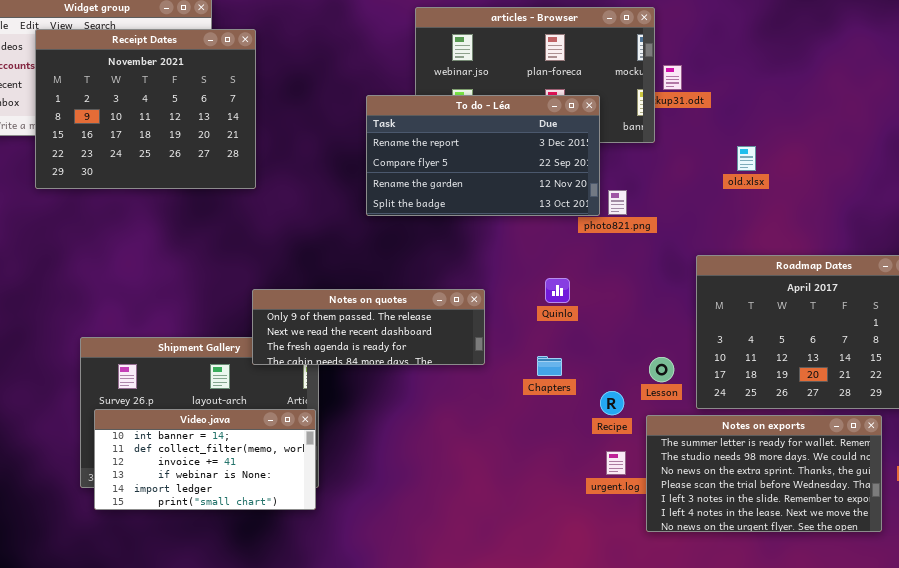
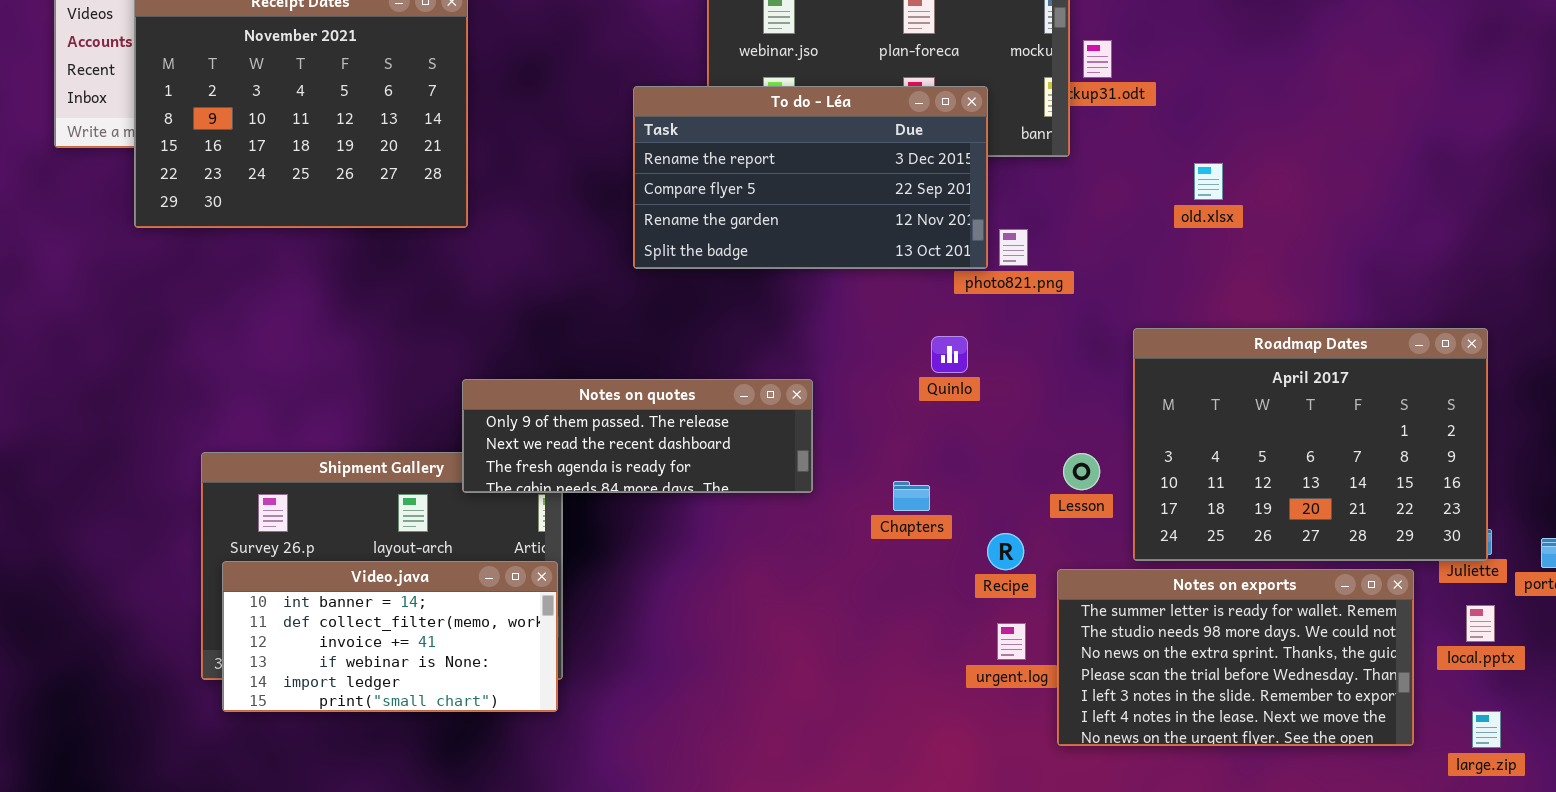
Quinlo: [545,278,570,303] -> [931,336,968,373], moved
Lesson: [649,357,674,382] -> [1063,453,1100,490], moved

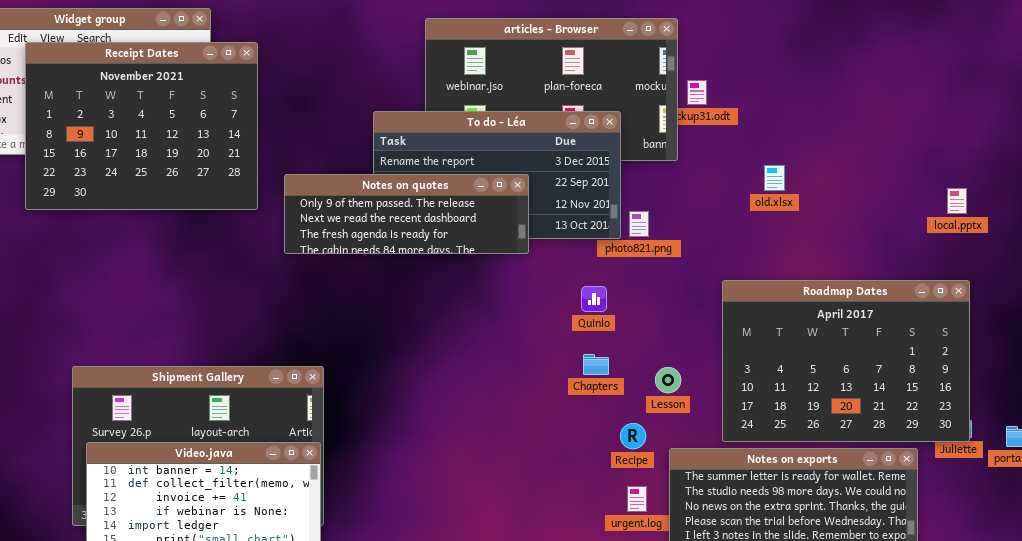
Notes on quotes: [462,379,813,493] -> [284,174,529,254], moved
Lesson: [1063,453,1100,490] -> [655,367,681,393], moved
Chapters: [893,481,930,511] -> [583,354,609,375], moved
local.pptx: [1466,605,1495,642] -> [947,188,967,214], moved

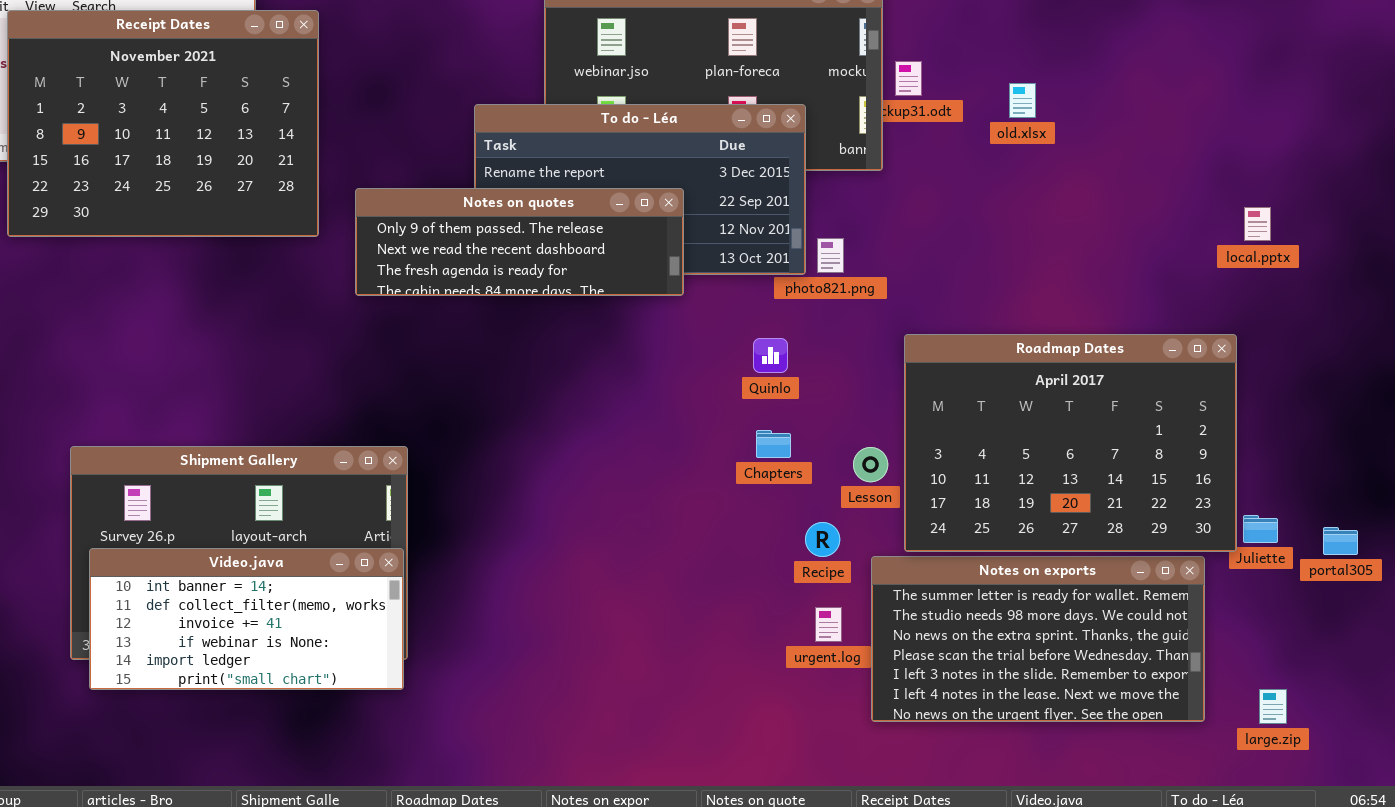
old.xlsx: [764,165,785,191] -> [1009,83,1036,118], moved
Roadmap Dates: [722,280,970,442] -> [904,334,1237,552], moved

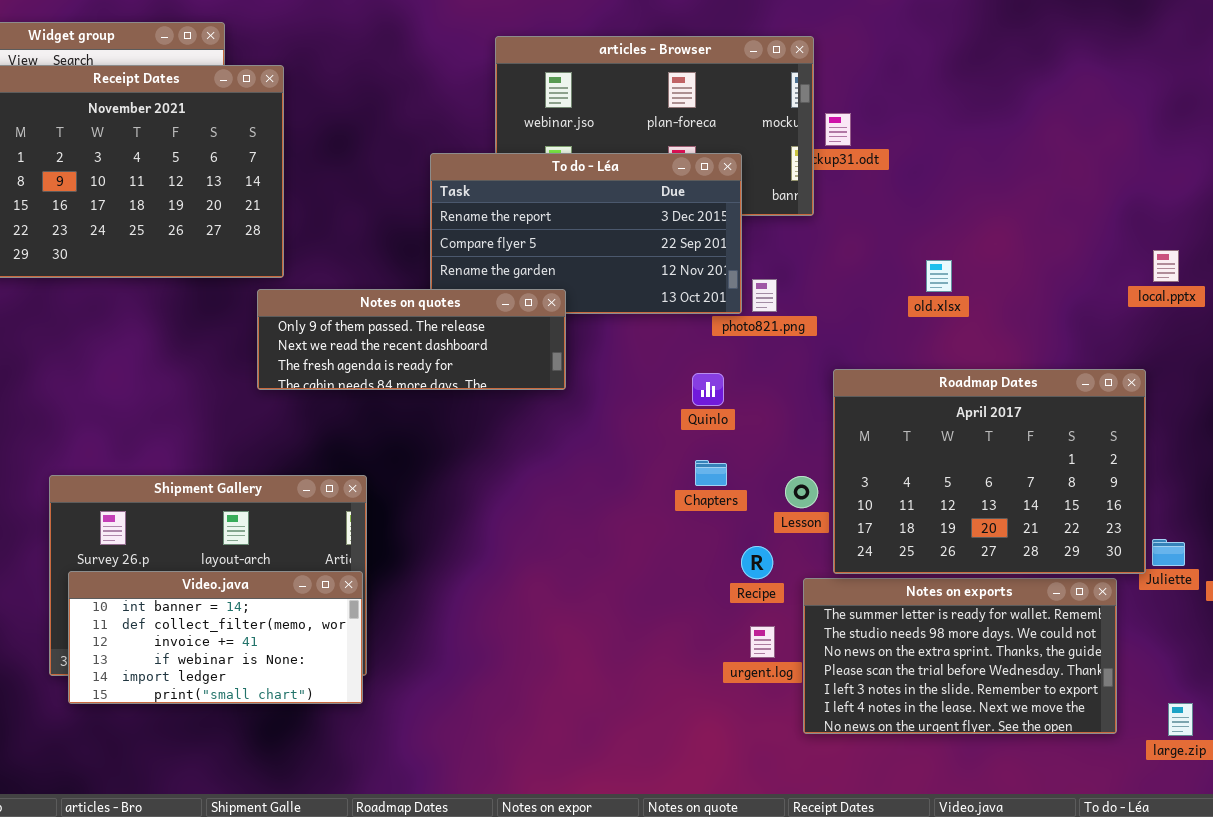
old.xlsx: [1009,83,1036,118] -> [926,260,952,292], moved
Notes on quotes: [355,188,684,296] -> [257,289,566,390], moved

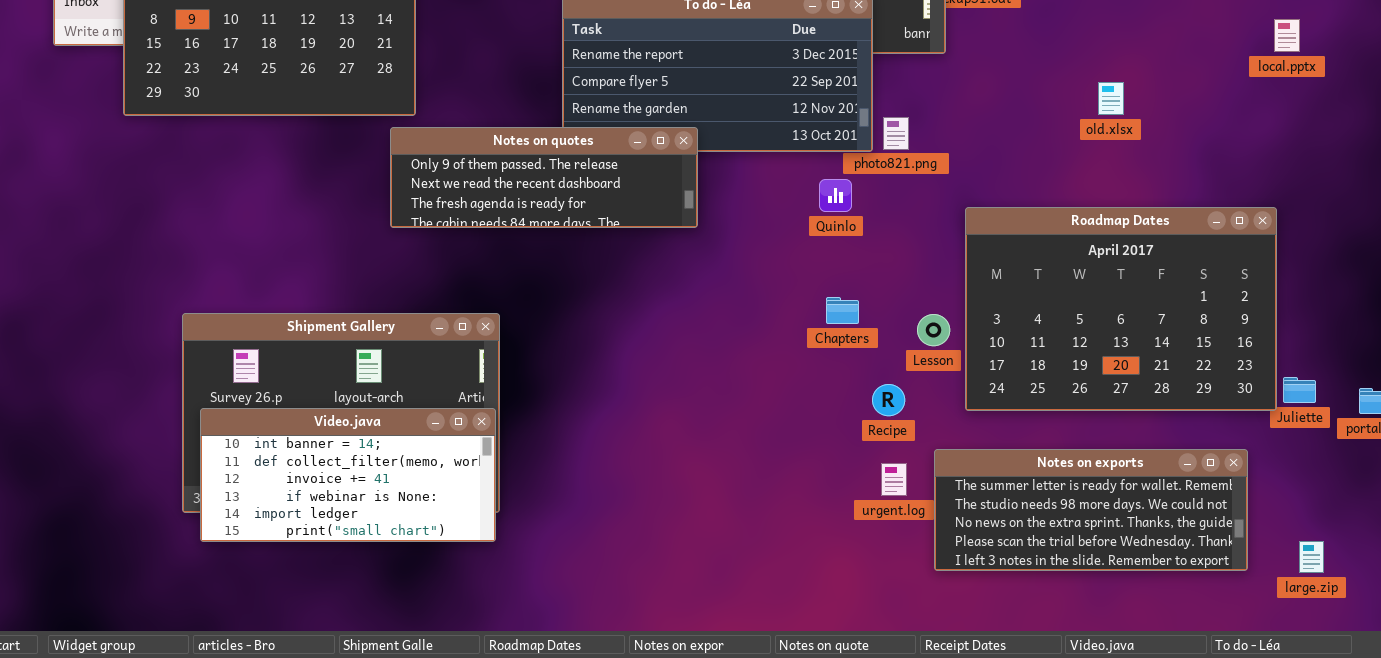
local.pptx: [1153,250,1179,282] -> [1274,19,1300,52], moved
old.xlsx: [926,260,952,292] -> [1098,82,1124,115], moved
Quinlo: [692,373,724,406] -> [819,179,852,212], moved
Notes on exports: [803,578,1117,734] -> [934,449,1248,571], resized

